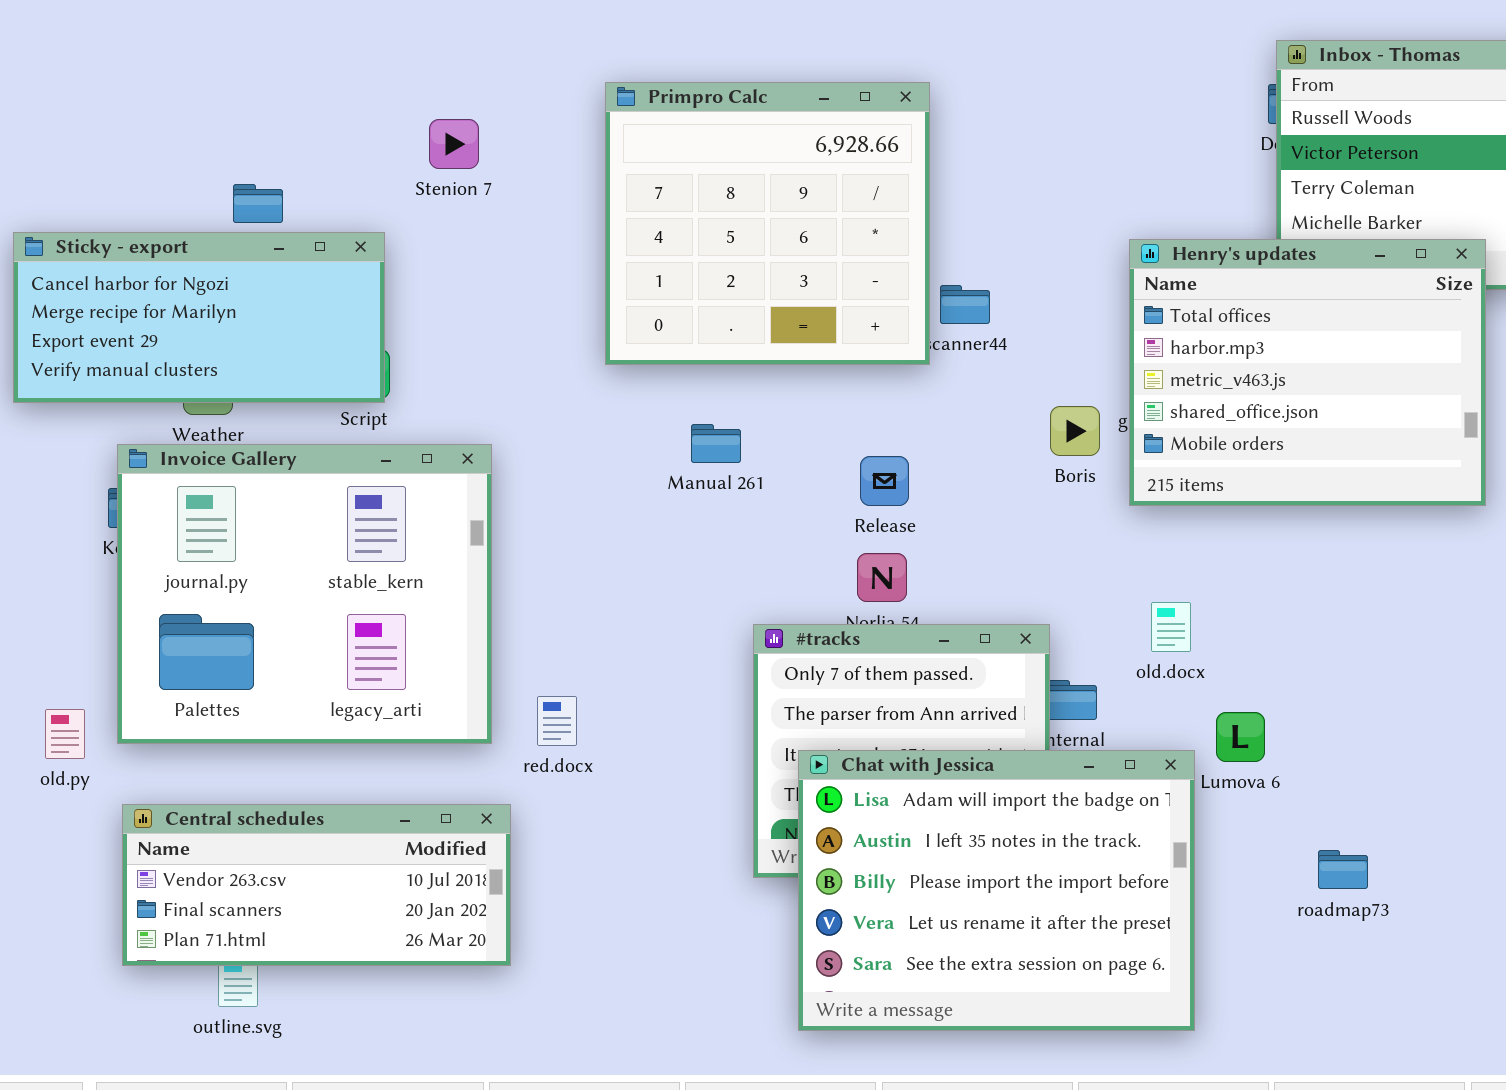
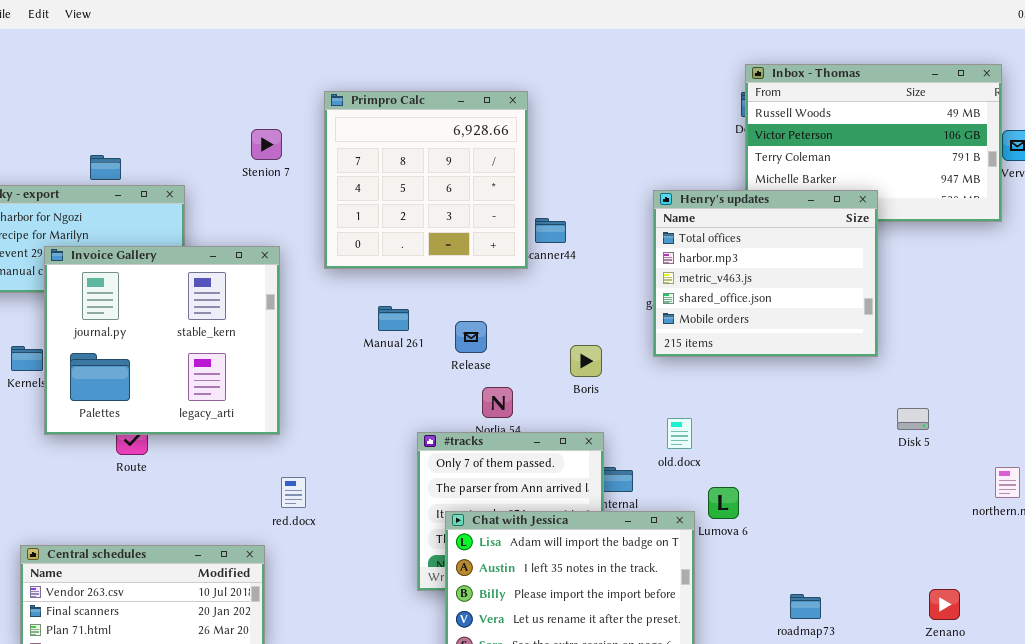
Stenion 7: [429,119,479,169] -> [251,129,282,160], moved
Boris: [1050,406,1100,456] -> [570,345,602,377], moved
Invoice Gallery: [117,444,492,744] -> [44,246,280,435], moved
Release: [860,456,909,506] -> [455,321,487,353], moved
roadmap73: [1318,850,1368,889] -> [790,594,821,619], moved

